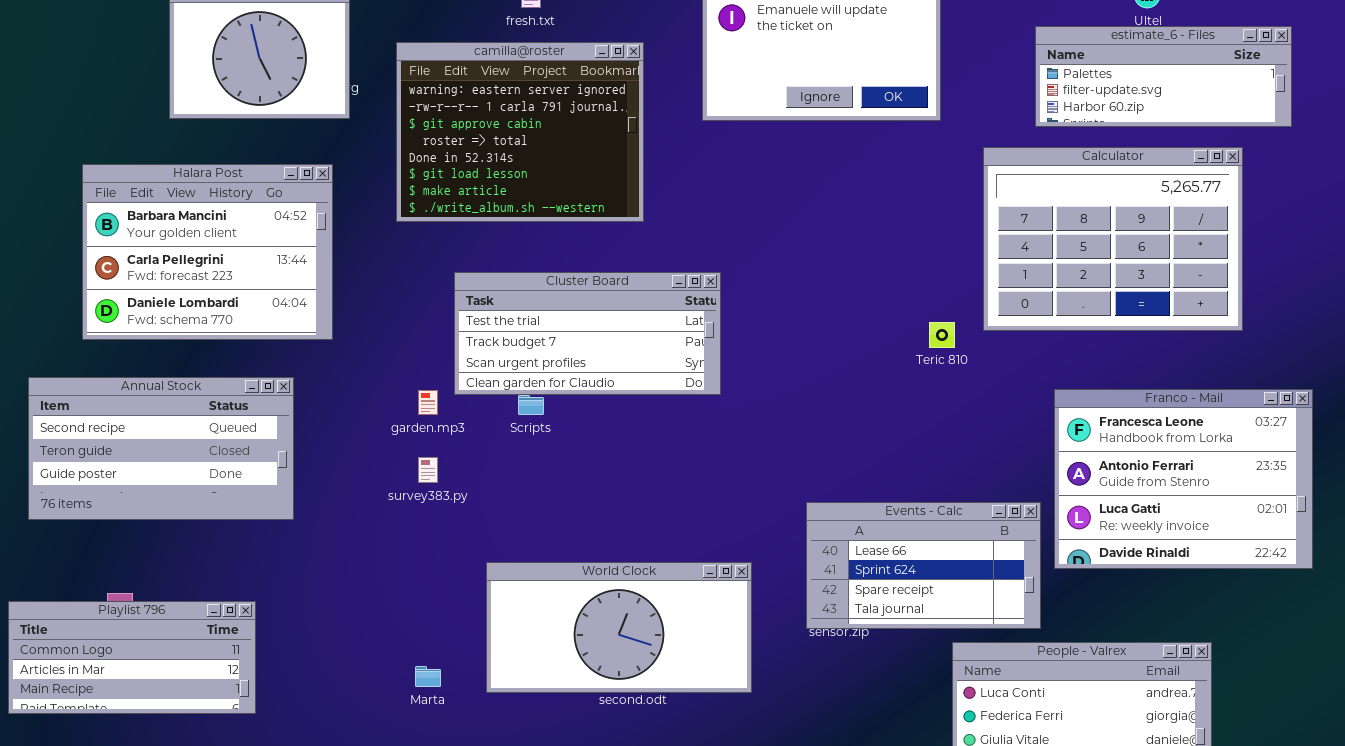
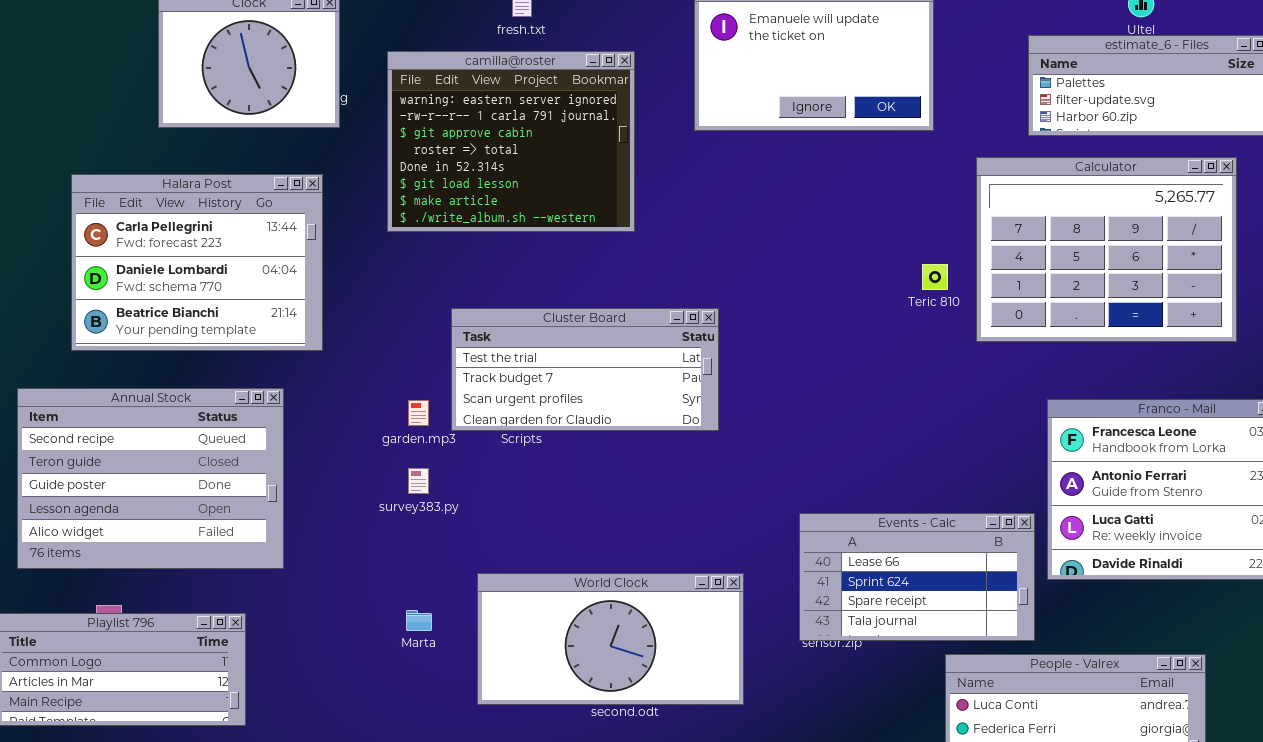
Halara Post: [82,164,333,340] -> [71,174,323,351], scrolled down 1 row
Cluster Board: [454,272,721,395] -> [451,308,719,431], moved
Teric 810: [929,322,955,348] -> [922,264,948,290], moved
Annual Stock: [28,377,294,520] -> [17,388,284,569], resized
Marta: [415,666,441,687] -> [406,610,432,631], moved

